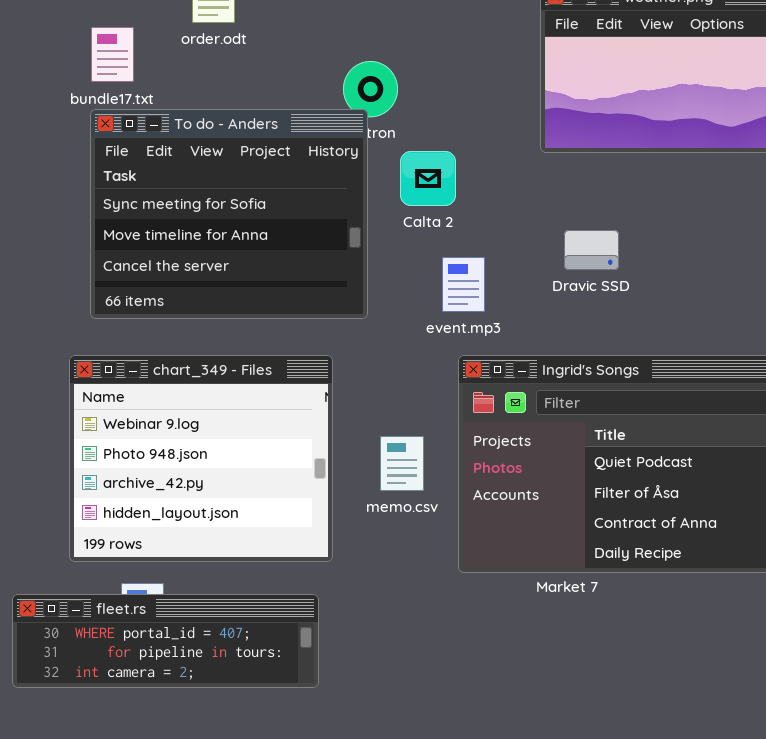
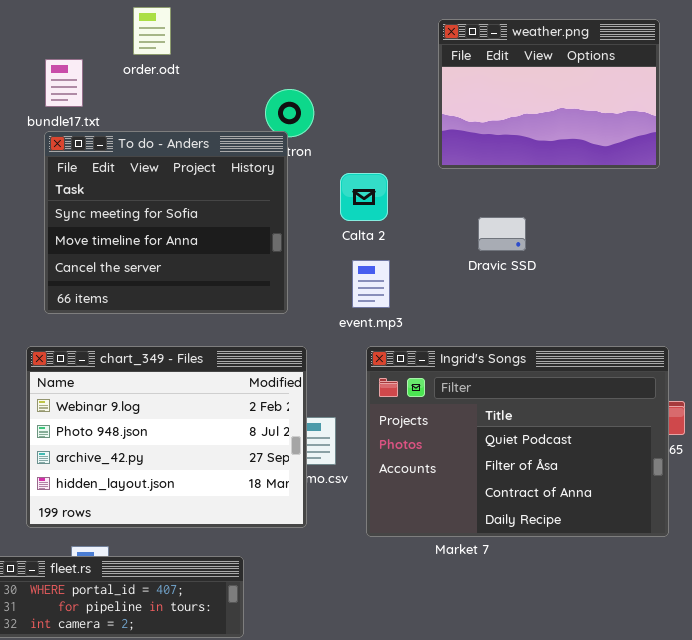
Calta 2: [400,151,456,206] -> [340,173,388,221], moved
Dravic SSD: [564,230,619,270] -> [478,217,526,251], moved
chart_349 - Files: [69,355,333,562] -> [26,346,307,528], resized

